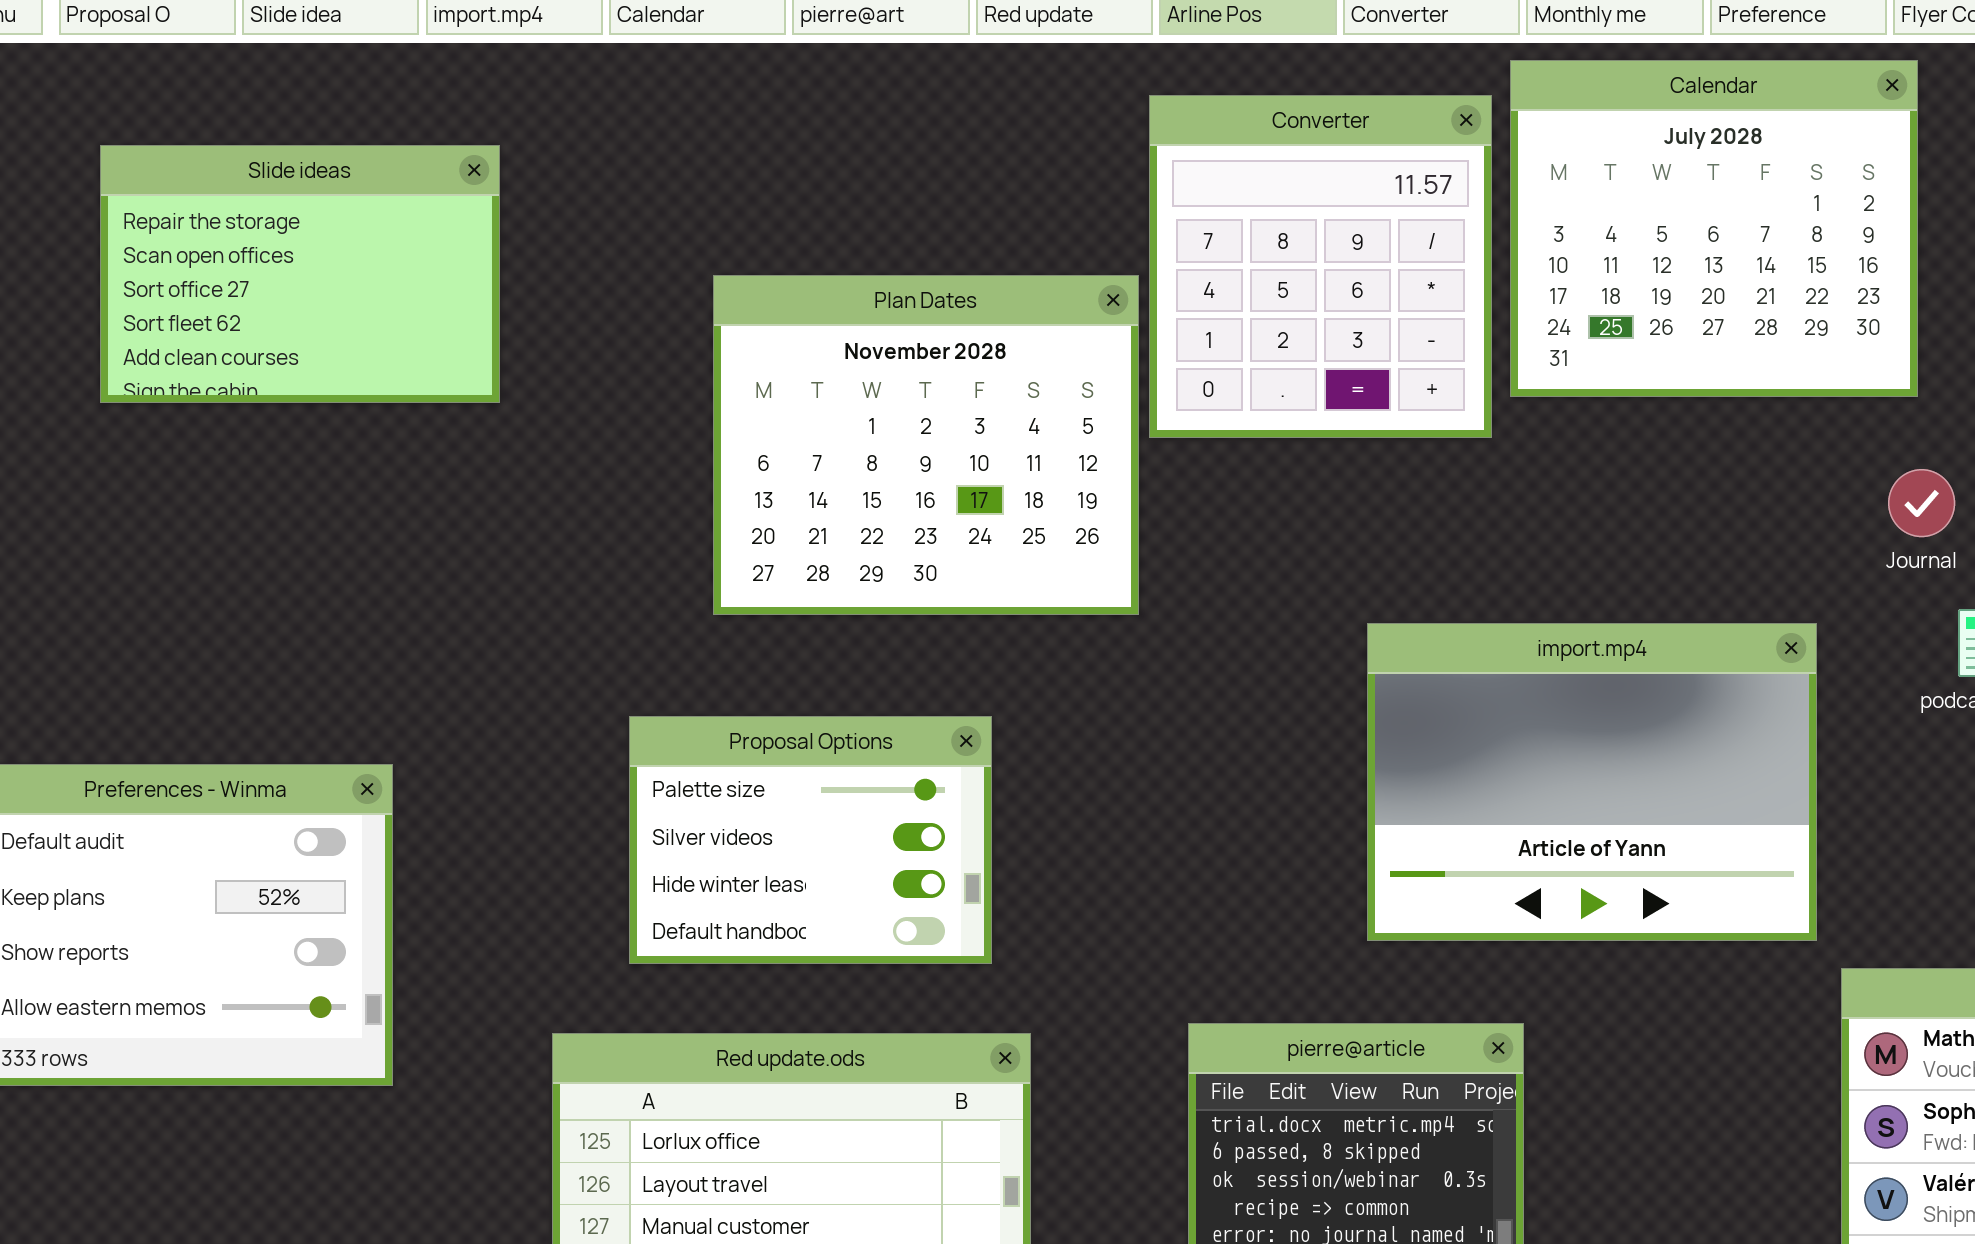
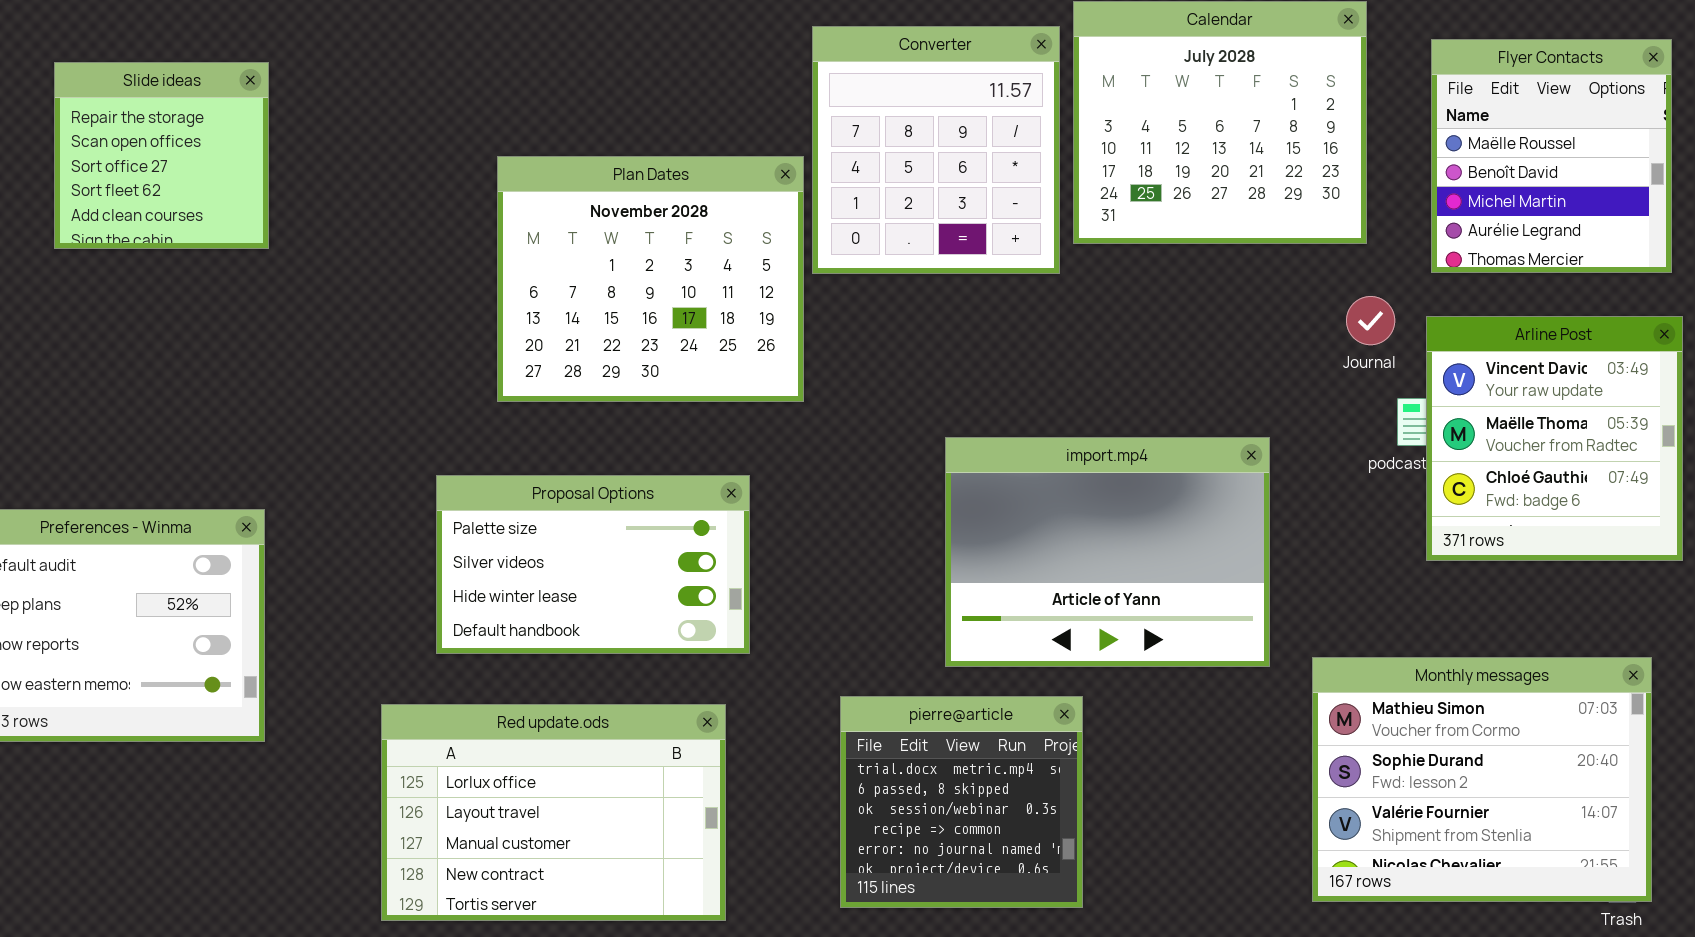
Slide ideas: [100,145,500,403] -> [54,62,269,249], resized
import.mp4: [1367,623,1817,941] -> [945,437,1270,667], moved
Proposal Options: [629,716,992,964] -> [436,475,750,654], resized

